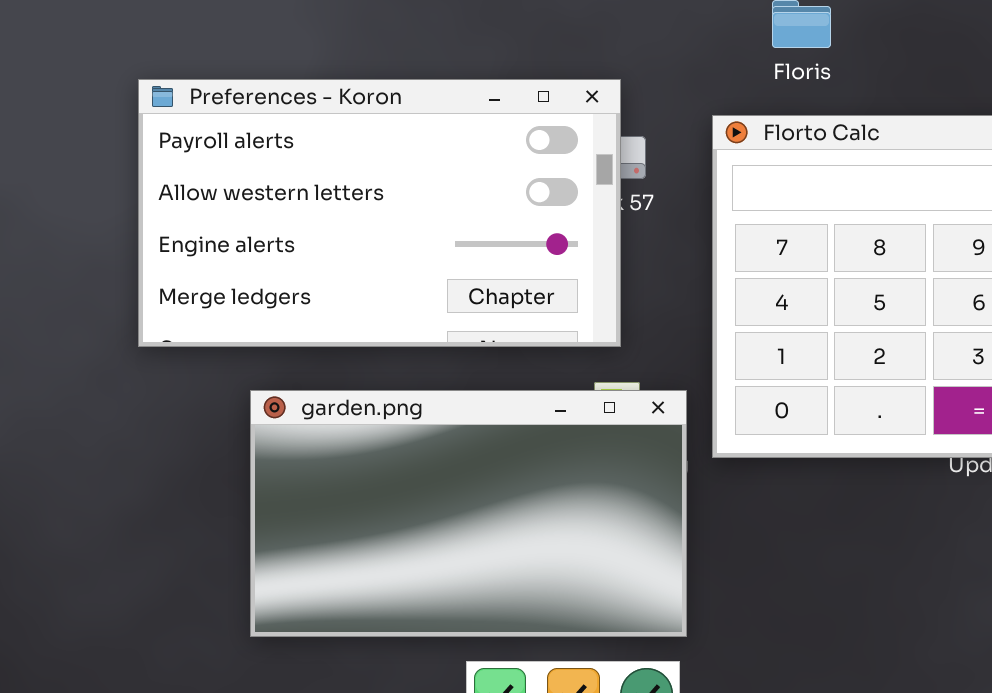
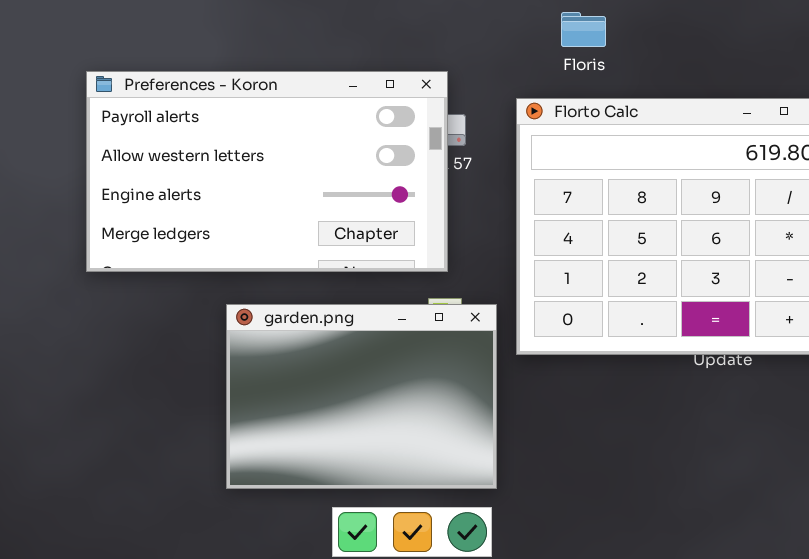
garden.png: [250,390,687,637] -> [226,304,497,489], resized

